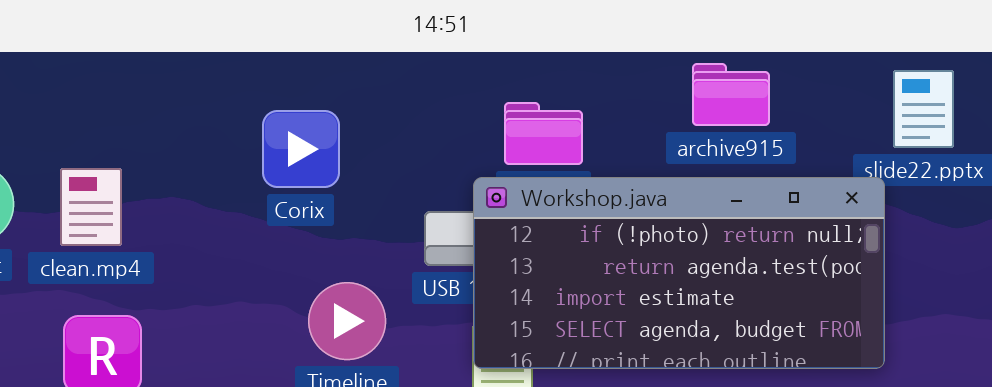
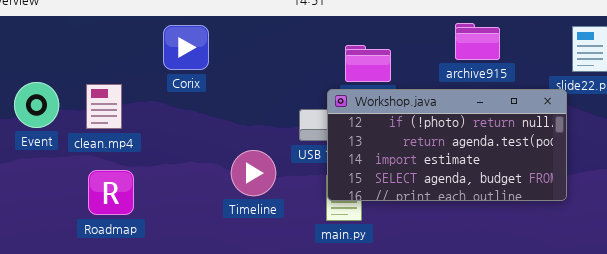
Corix: [262,110,340,188] -> [163,25,209,70], moved

